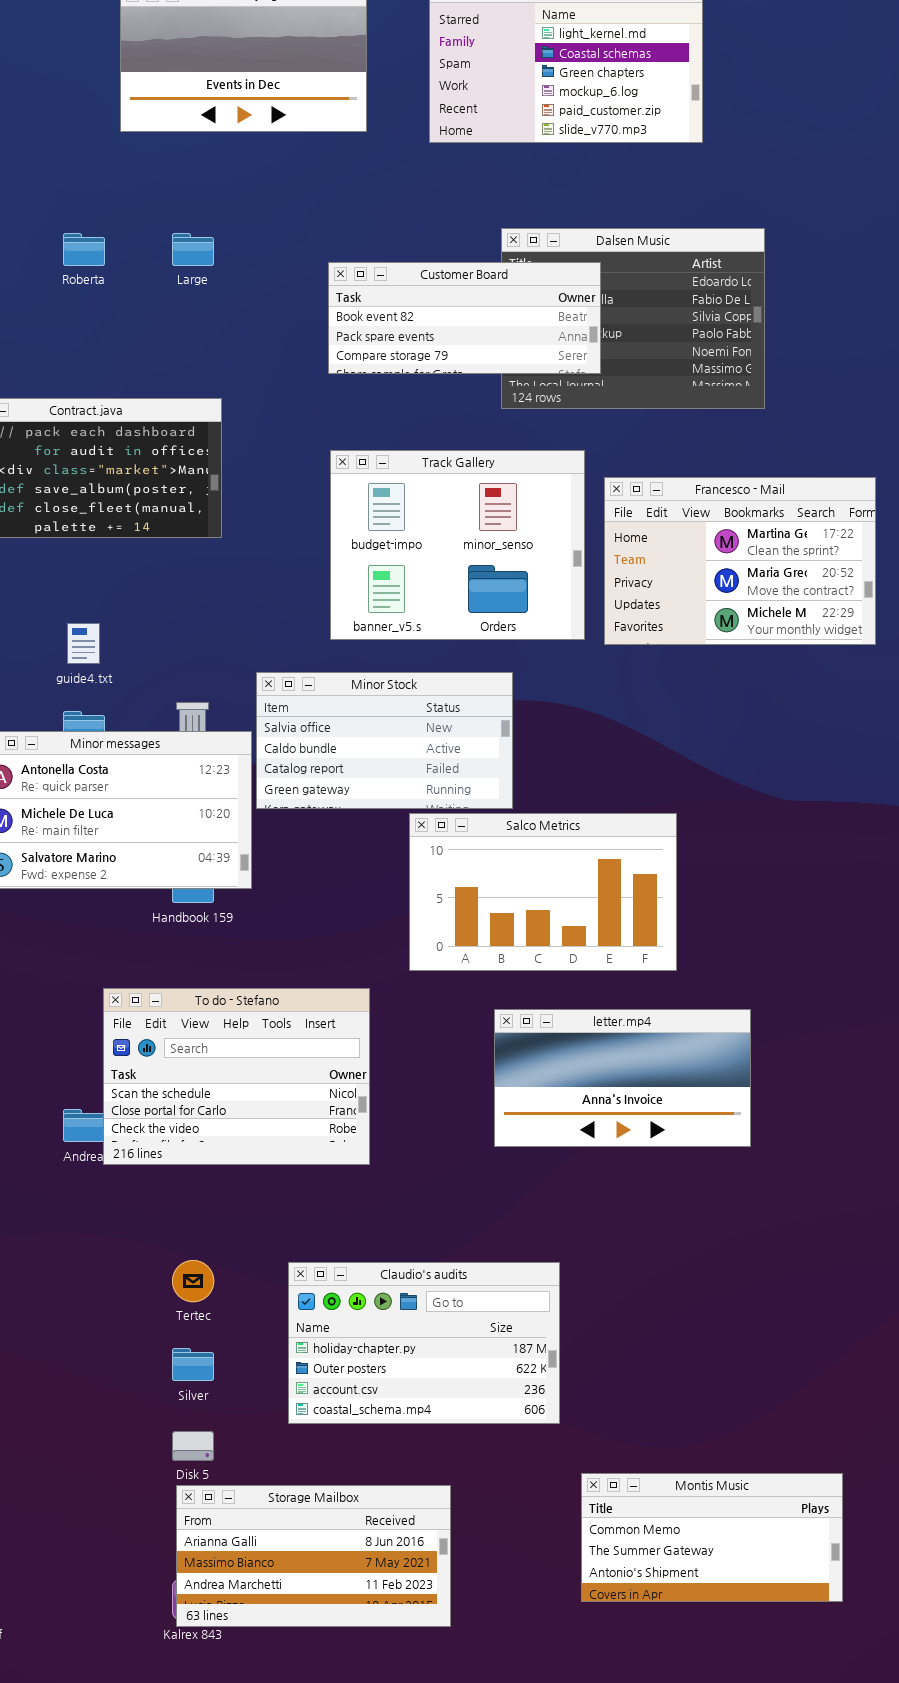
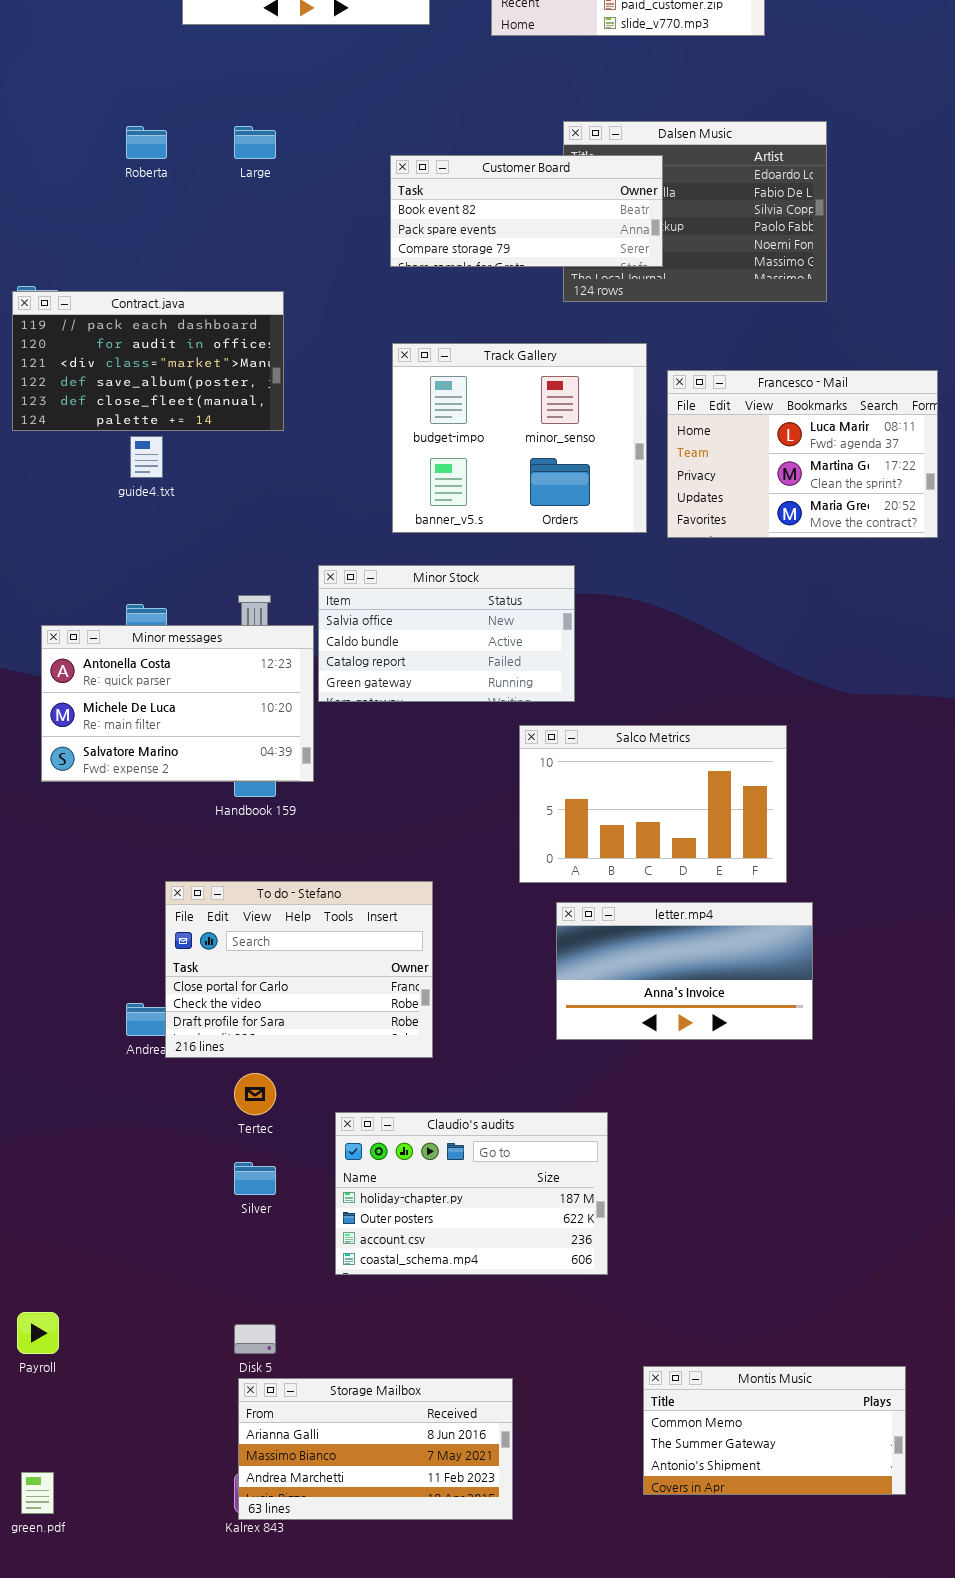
Francesco - Mail: [604,477,876,645] -> [667,370,938,538], scrolled up 1 row
guide4.txt: [67,623,100,664] -> [130,436,163,478], moved
Salco Metrics: [409,813,677,971] -> [519,725,787,883], moved
To do - Stefano: [103,988,370,1165] -> [165,881,433,1058], scrolled down 1 row
Tertec: [172,1260,214,1302] -> [234,1073,276,1115], moved
Claudio's audits: [288,1262,560,1424] -> [335,1112,608,1275], moved
Silver: [172,1348,214,1381] -> [234,1162,276,1195], moved

